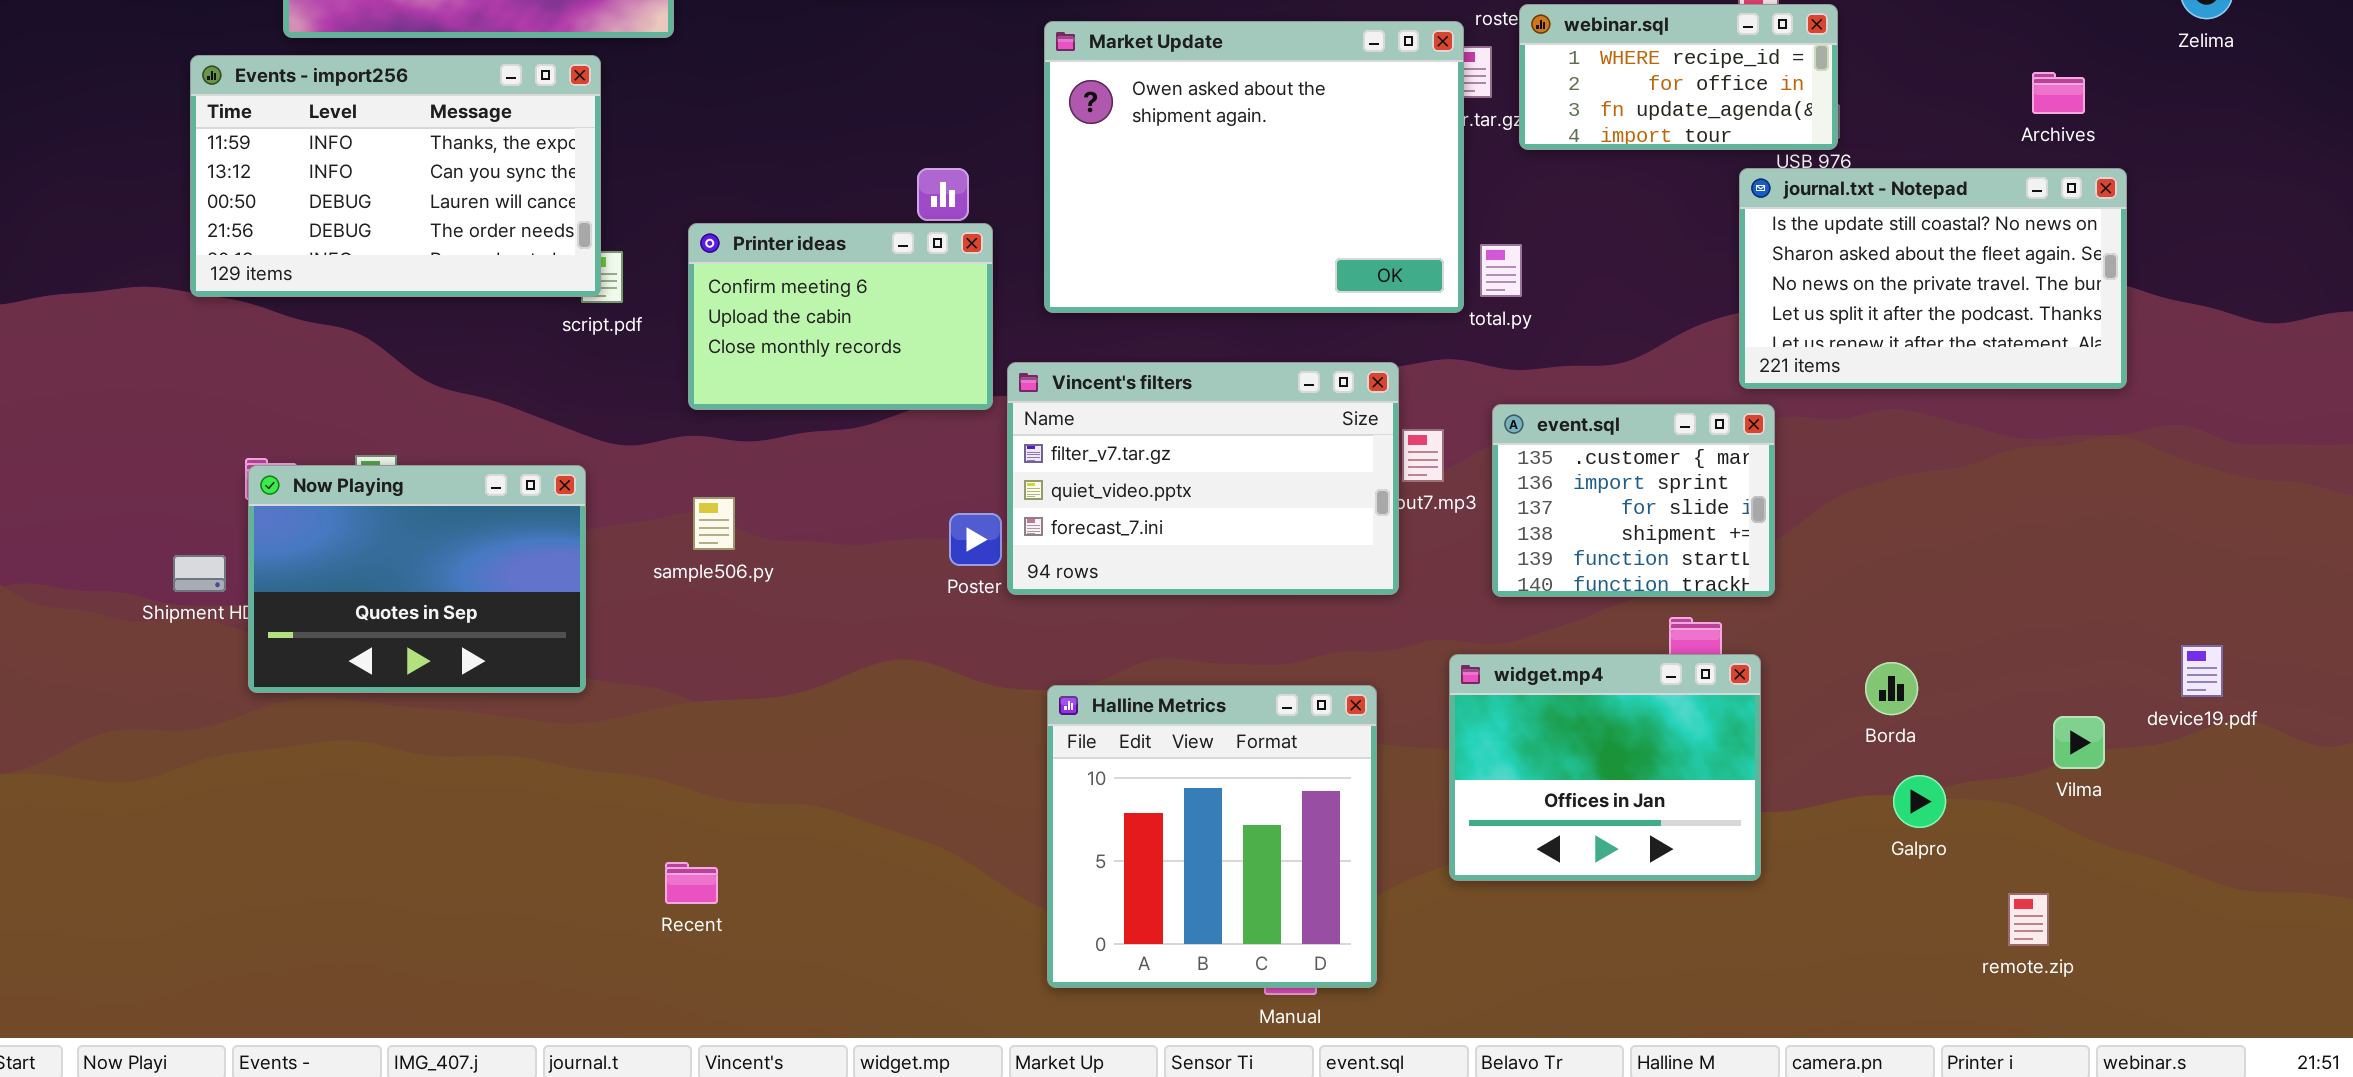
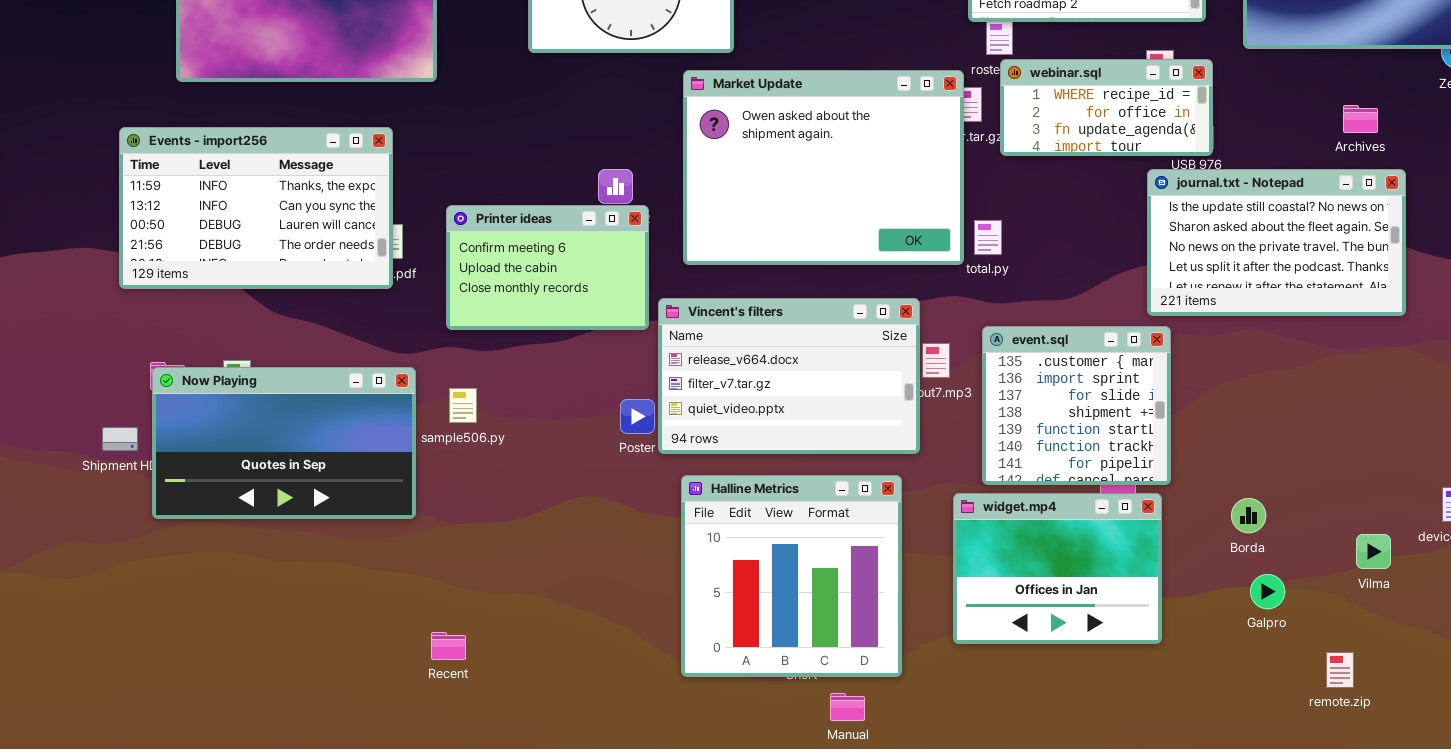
Events - import256: [190,55,601,297] -> [119,127,393,289], moved
Vincent's filters: [1007,362,1399,595] -> [658,298,920,454], scrolled up 1 row
event.sql: [1492,404,1775,597] -> [982,326,1171,485], resized
Now Playing: [248,465,586,693] -> [152,367,416,519], resized
Halline Metrics: [1047,685,1377,988] -> [681,475,902,677], moved

